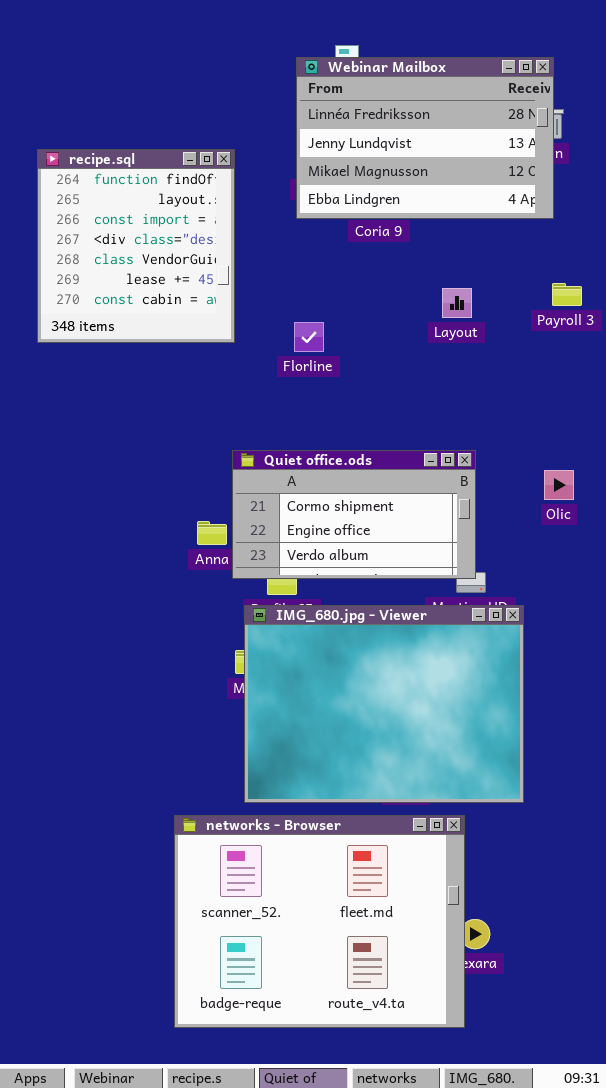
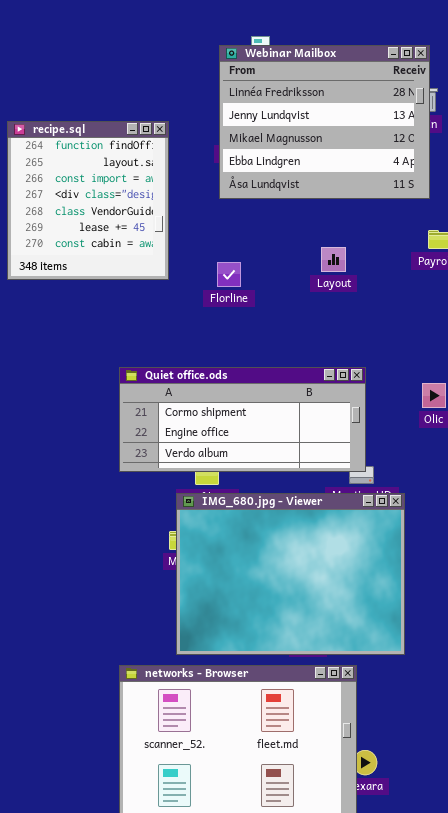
Webinar Mailbox: [296,57,554,219] -> [219,45,430,199], resized
Layout: [442,288,472,318] -> [321,247,346,272], moved
Quiet office.ods: [232,450,476,579] -> [119,367,366,472], resized

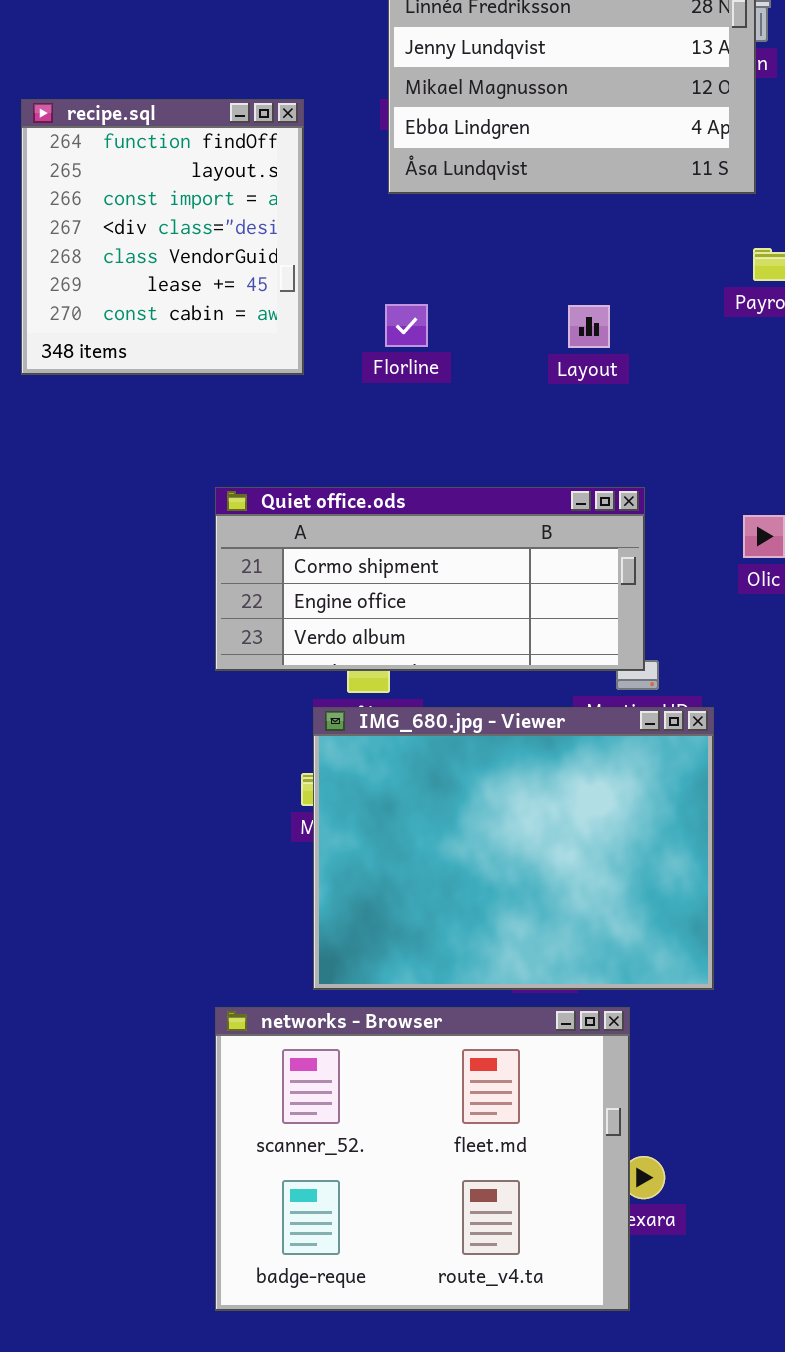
recipe.sql: [7,121,169,280] -> [21,99,304,375], moved
Layout: [321,247,346,272] -> [568,305,610,348], moved

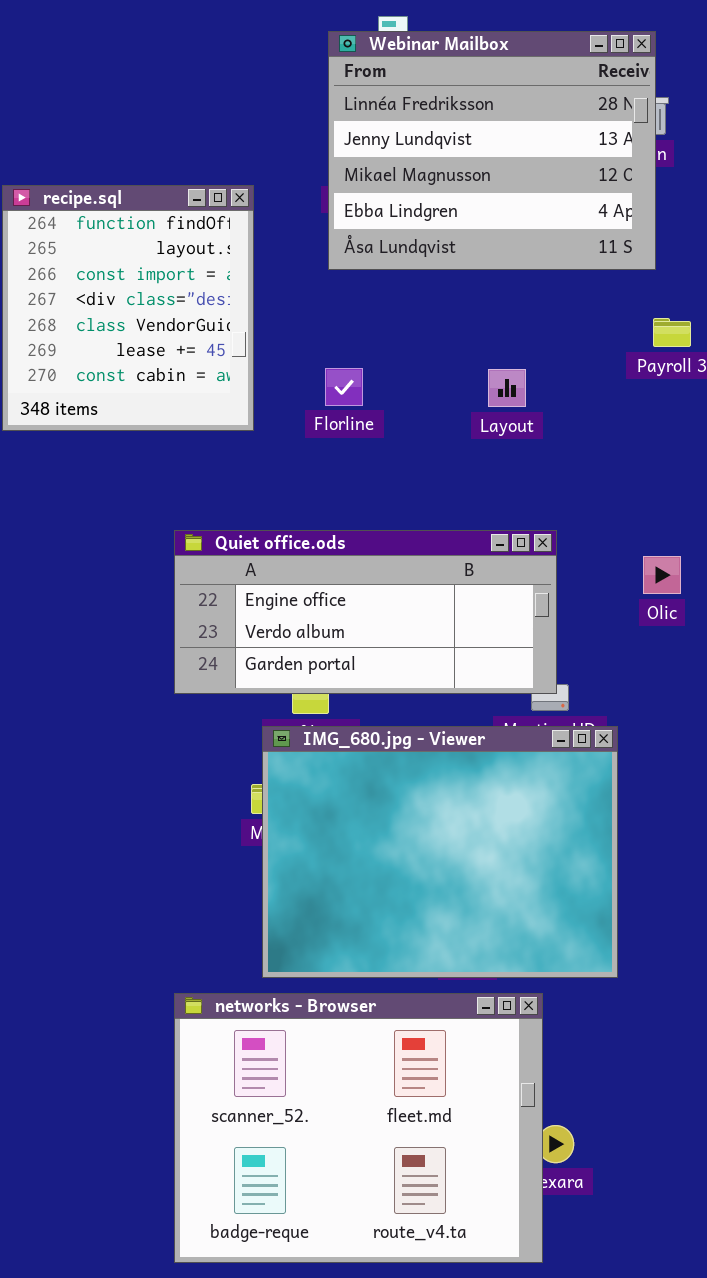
Quiet office.ods: [215,487,645,671] -> [174,530,557,694], scrolled down 1 row

